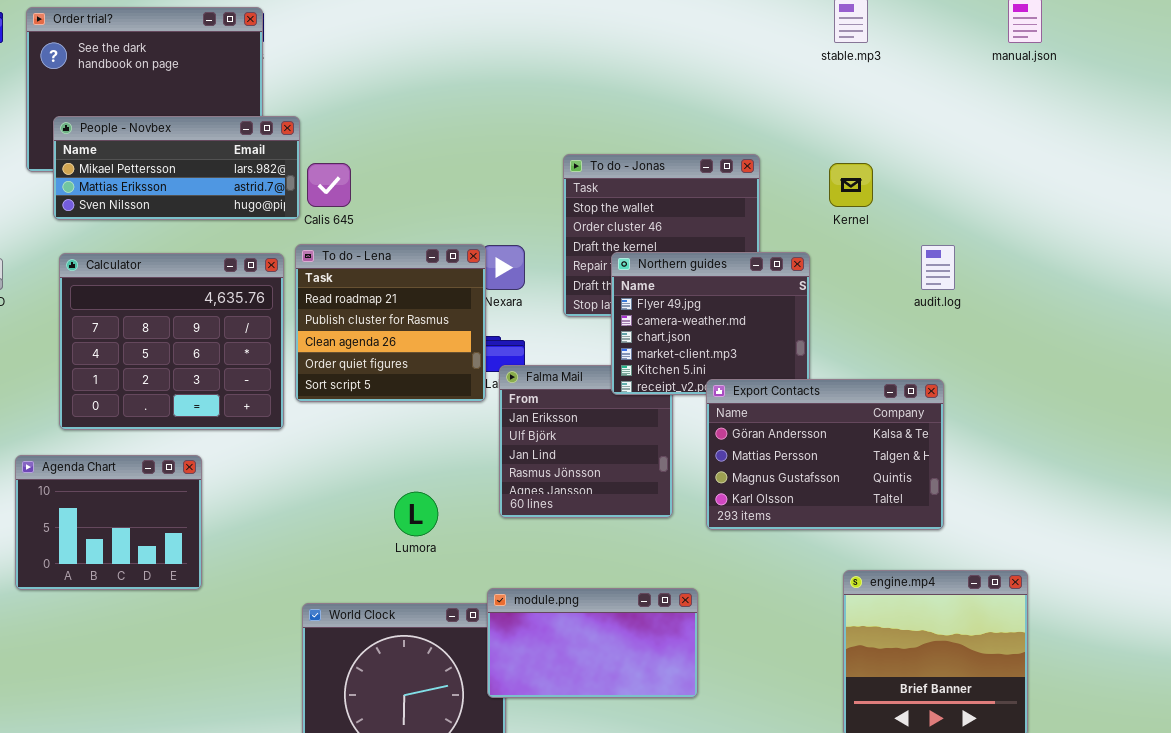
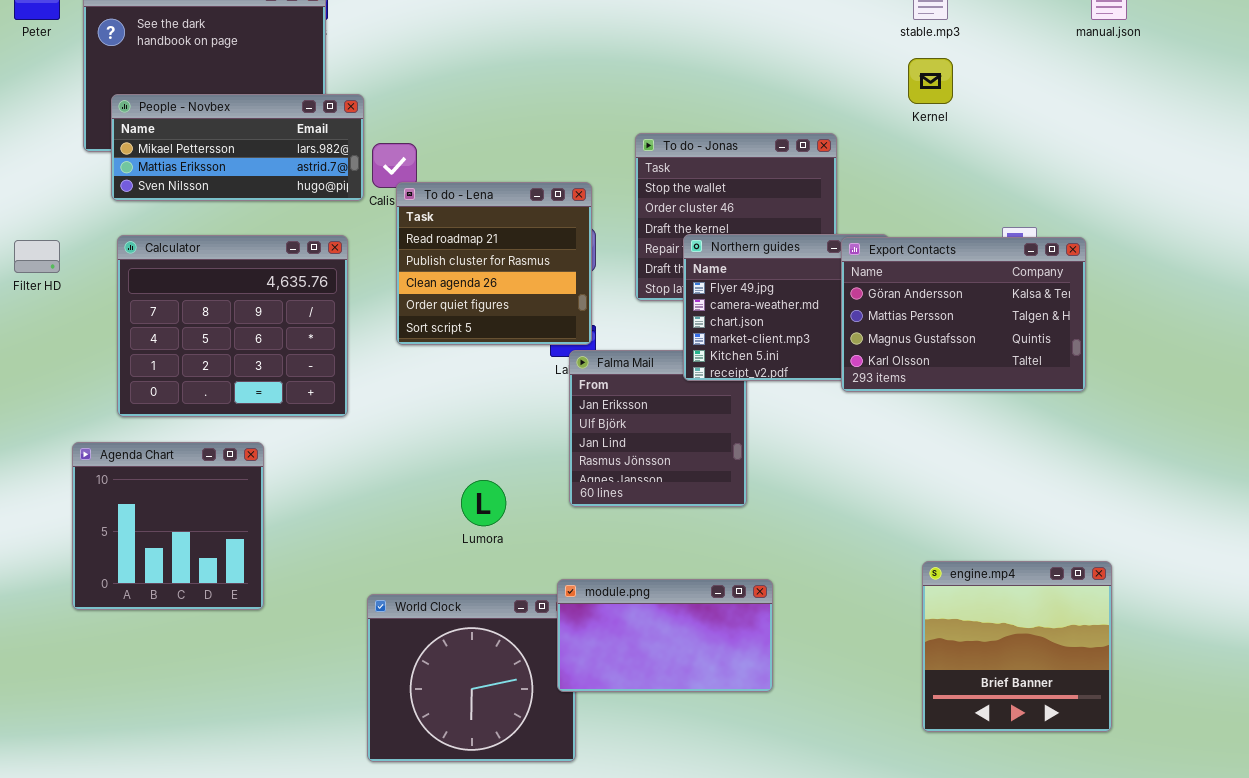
Kernel: [829,163,873,207] -> [908,58,953,104], moved
To do - Lena: [295,244,486,402] -> [396,182,592,345], moved
Export Contacts: [706,379,944,530] -> [841,237,1086,392], moved
Agenda Chart: [15,455,202,590] -> [72,442,264,610], resized

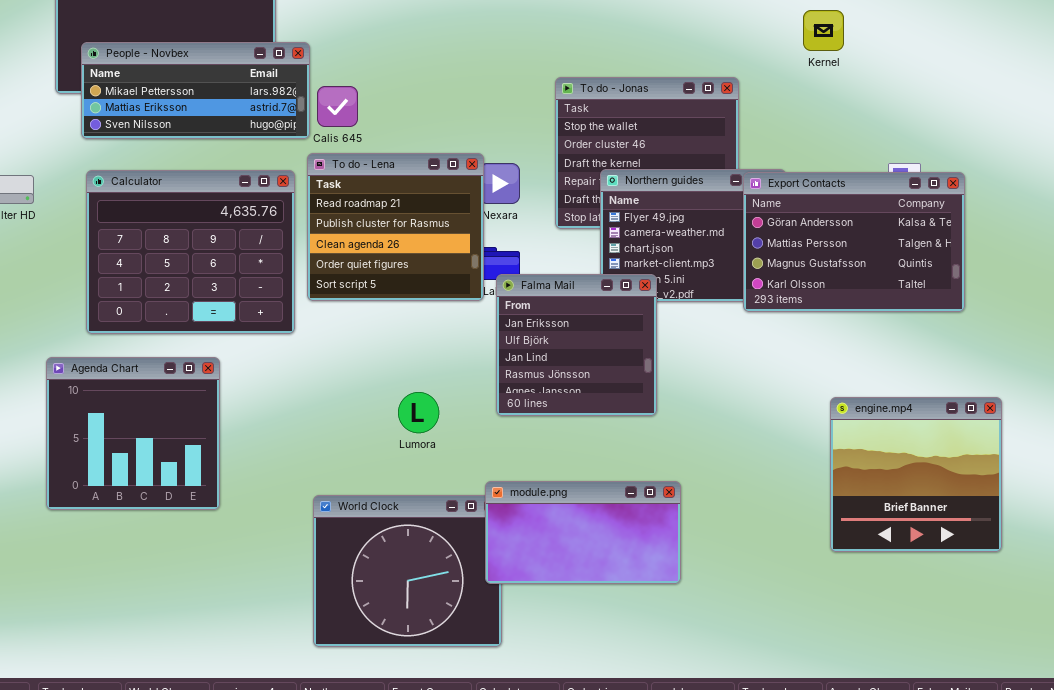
To do - Lena: [396,182,592,345] -> [307,153,484,301], moved
Falma Mail: [569,350,747,507] -> [496,274,657,416], raised
engine.mp4: [922,561,1112,732] -> [830,397,1002,552], moved

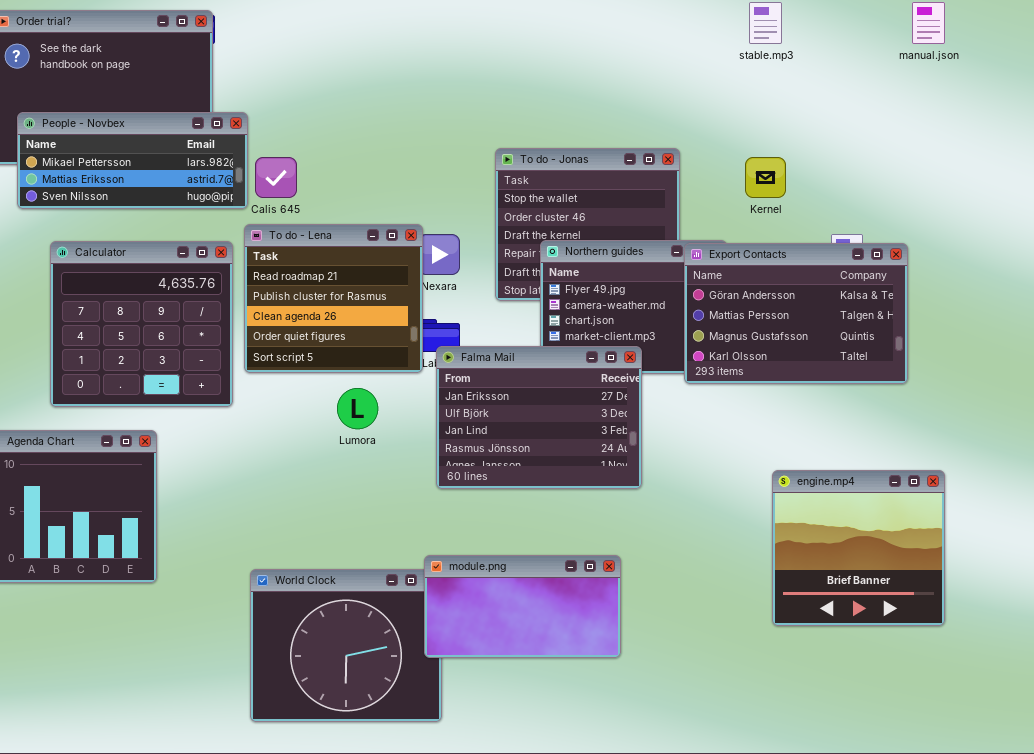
Kernel: [803,10,844,51] -> [745,157,786,198], moved
Calculator: [86,170,295,334] -> [50,241,233,407], resized
Falma Mail: [496,274,657,416] -> [436,346,642,489], resized
Lumora: [398,392,439,433] -> [337,388,378,429], moved

